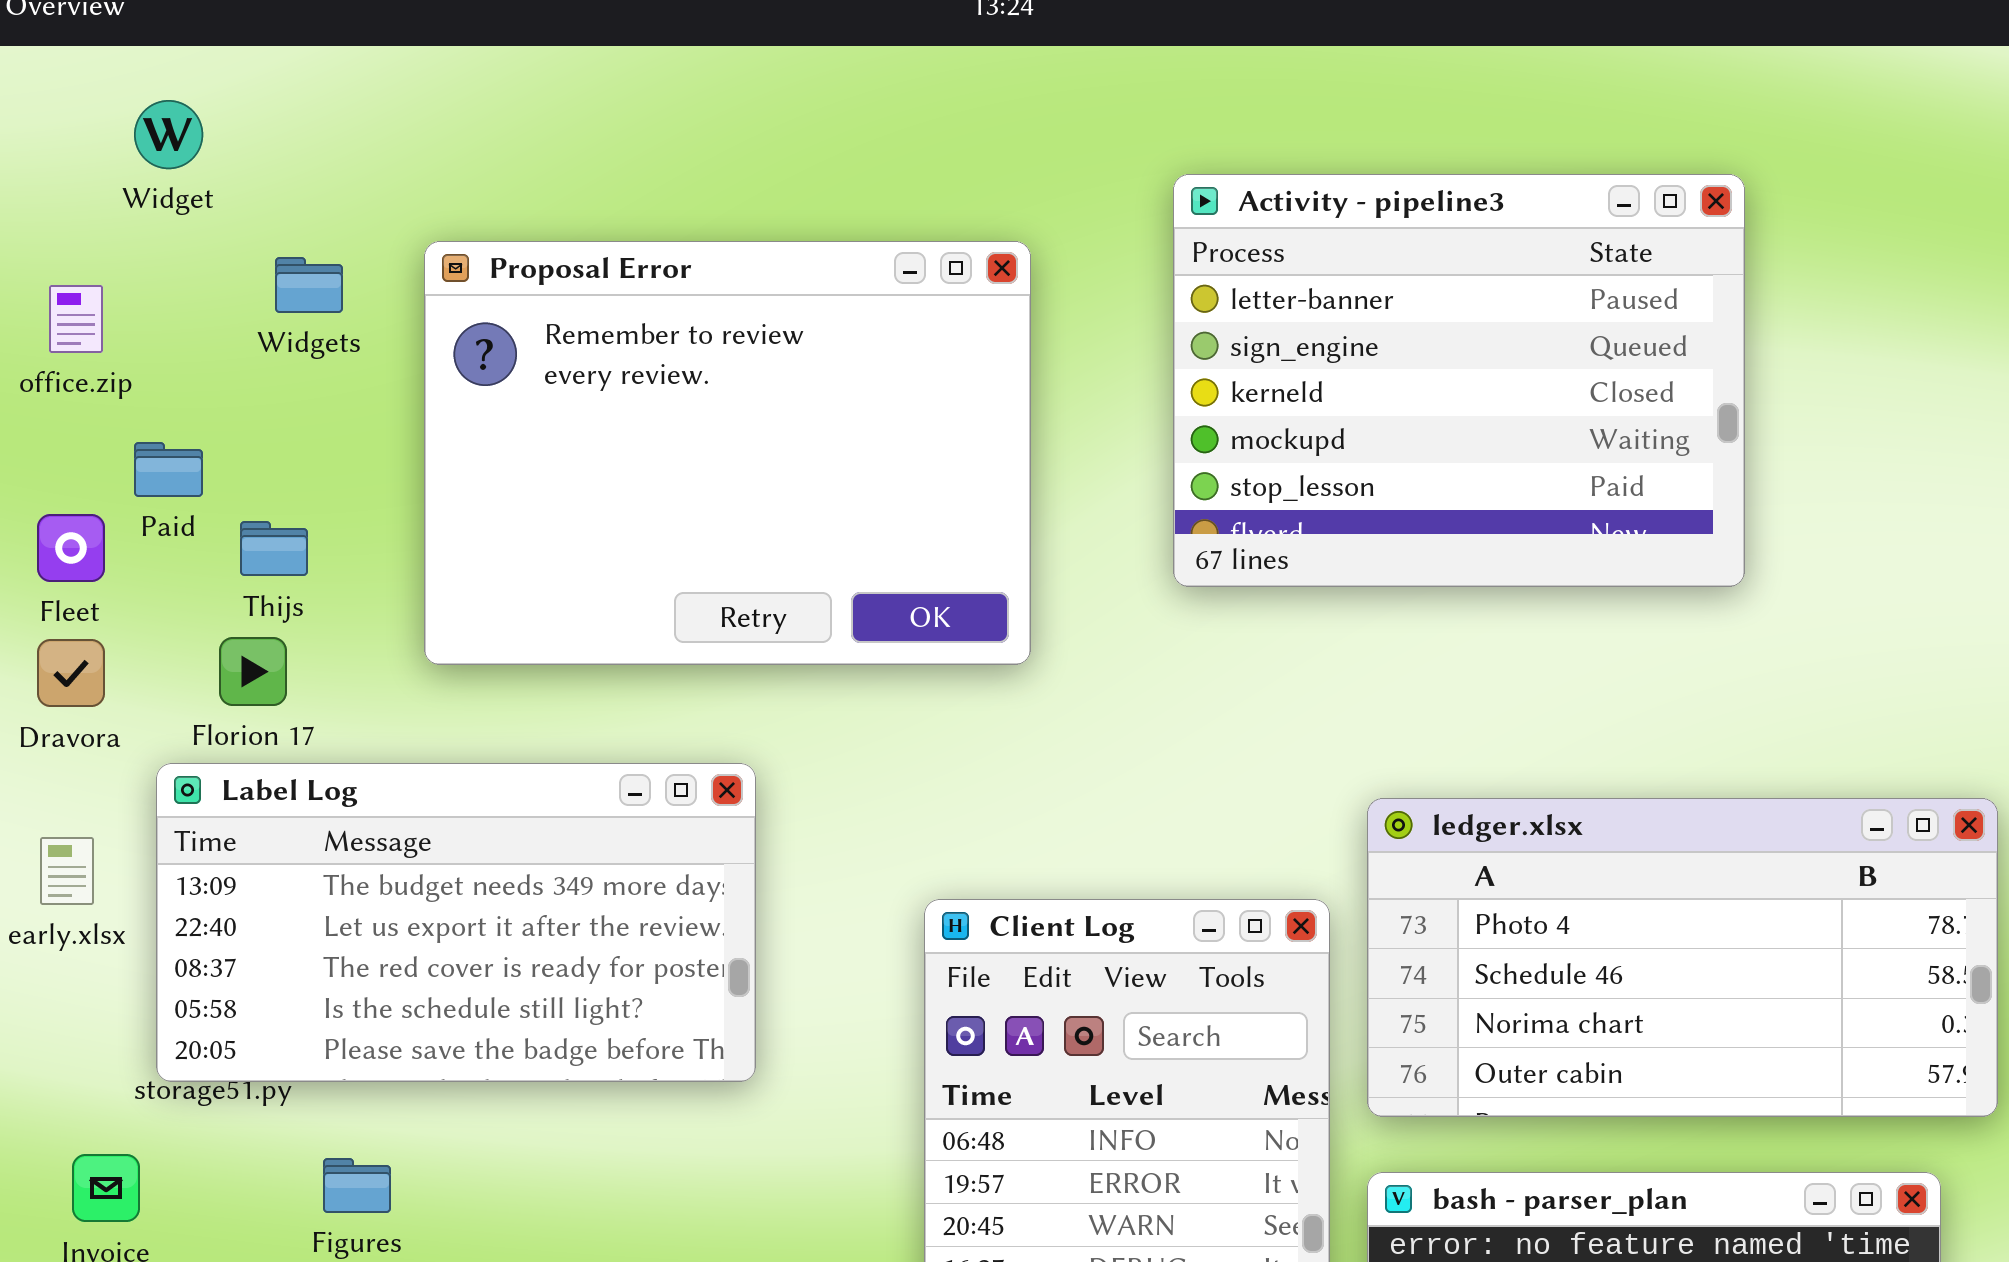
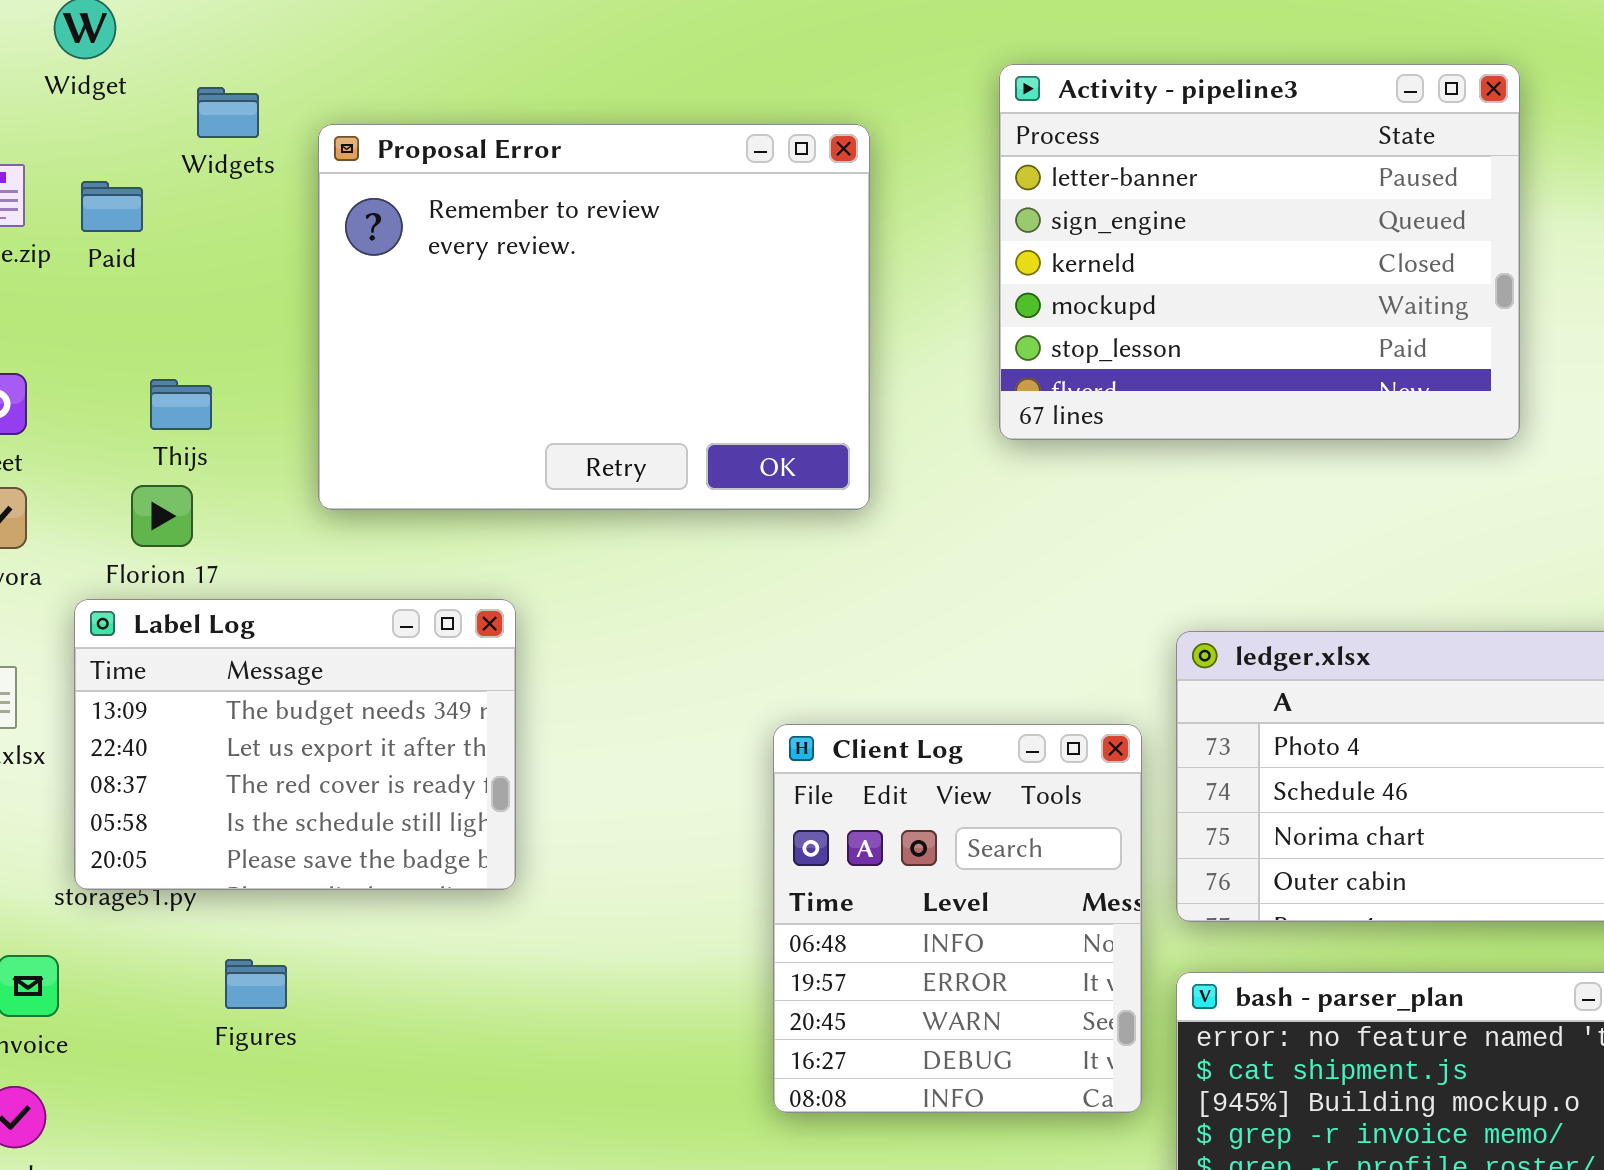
Widgets: [275,257,343,313] -> [197,87,259,138], moved
Paid: [134,442,203,497] -> [81,181,143,232], moved
Label Log: [156,763,756,1082] -> [74,599,516,890], resized

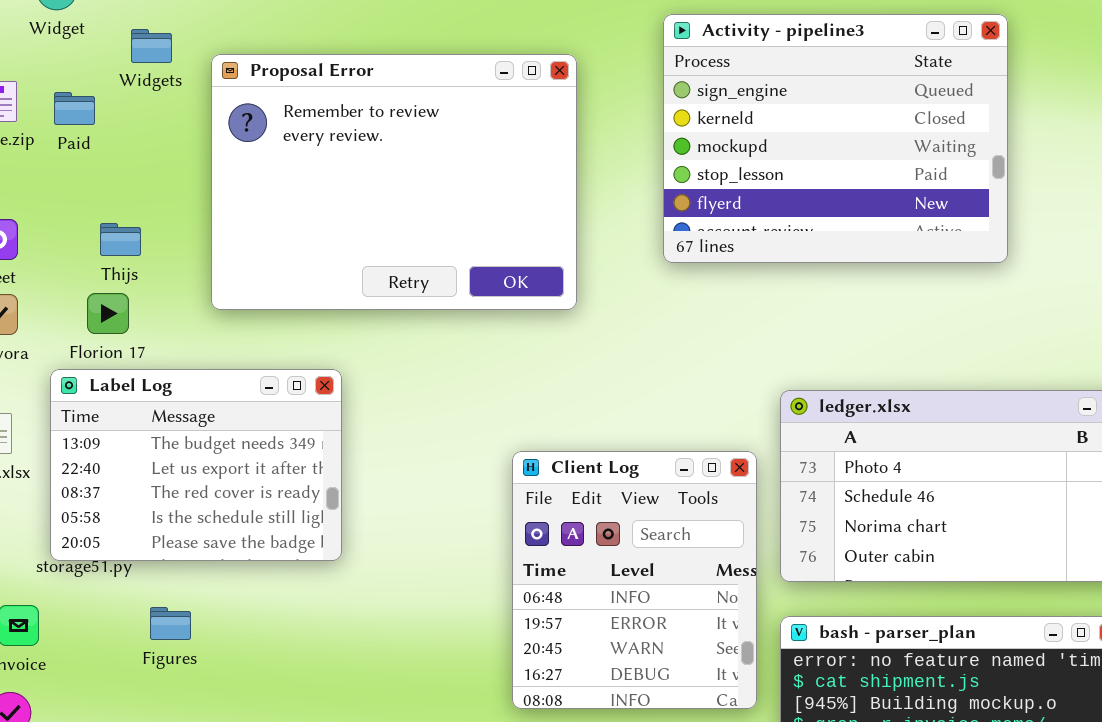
Activity - pipeline3: [999,64,1520,440] -> [663,14,1008,263], scrolled down 1 row

